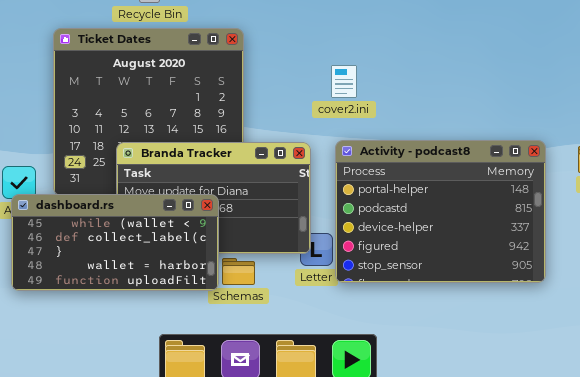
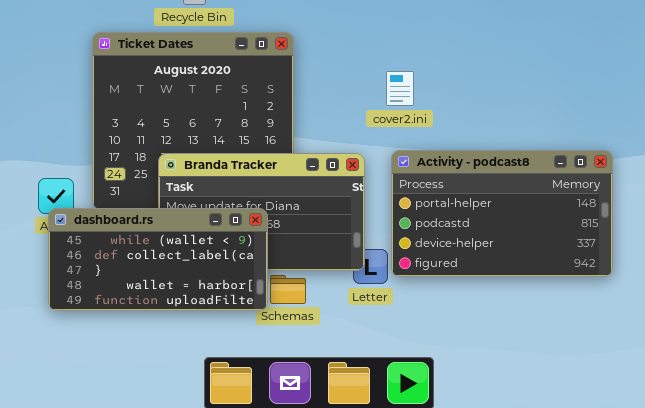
Activity - podcast8: [335,140,546,283] -> [391,150,613,277], resized

